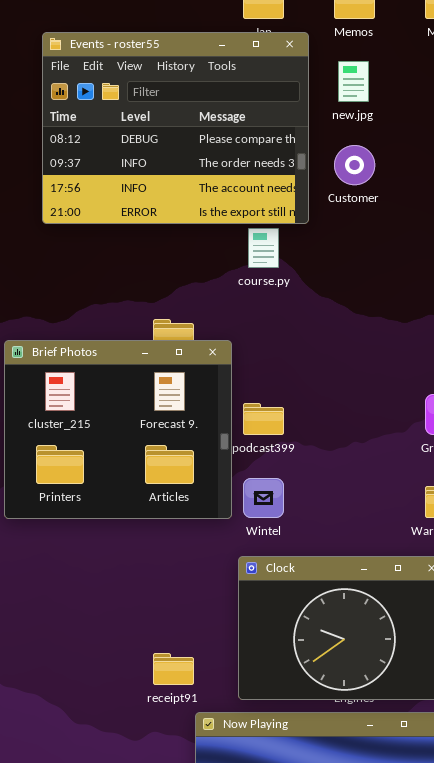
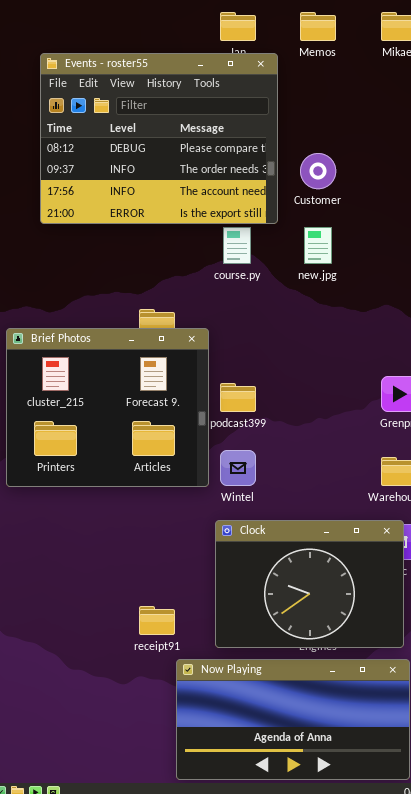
new.jpg: [338,61,369,102] -> [304,227,332,264], moved

